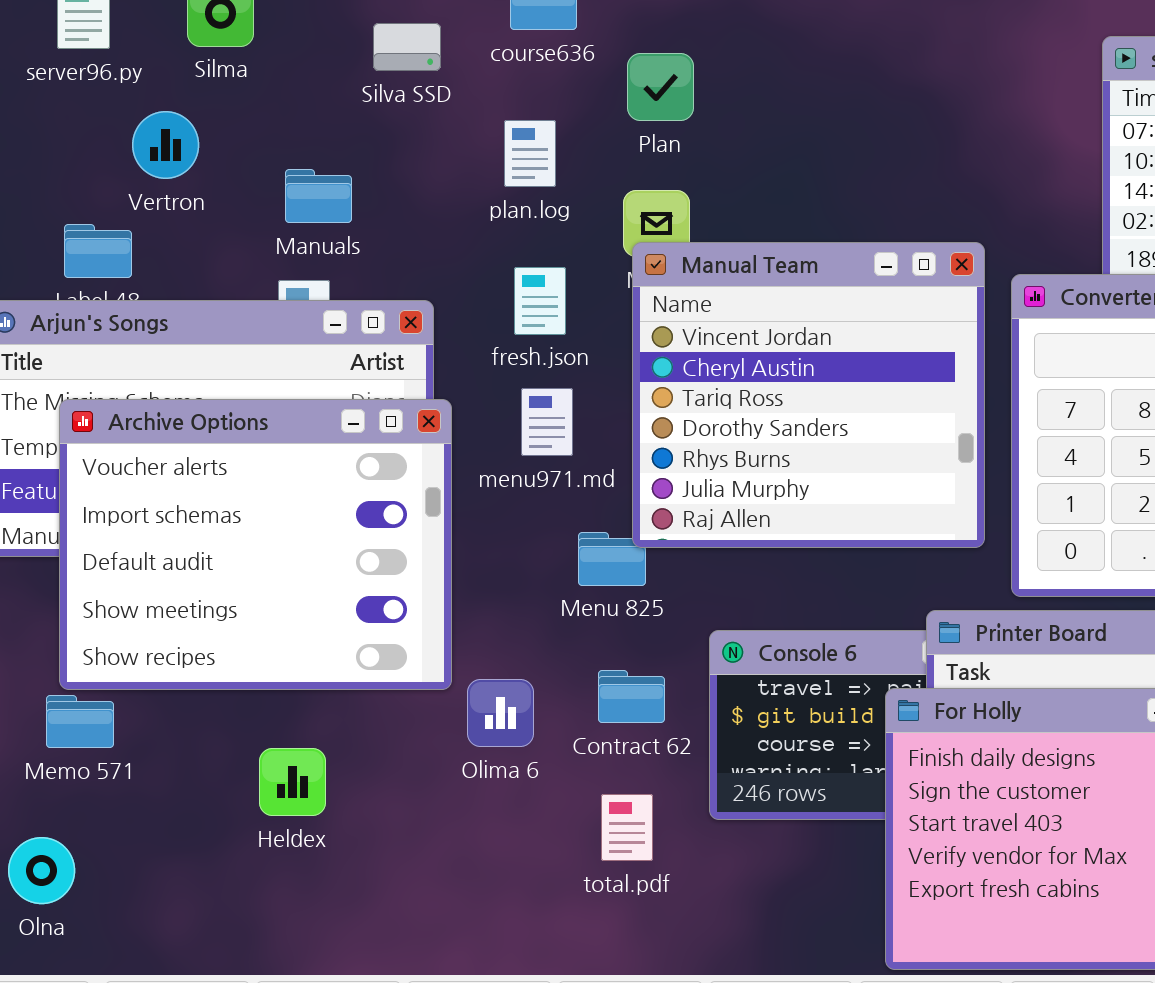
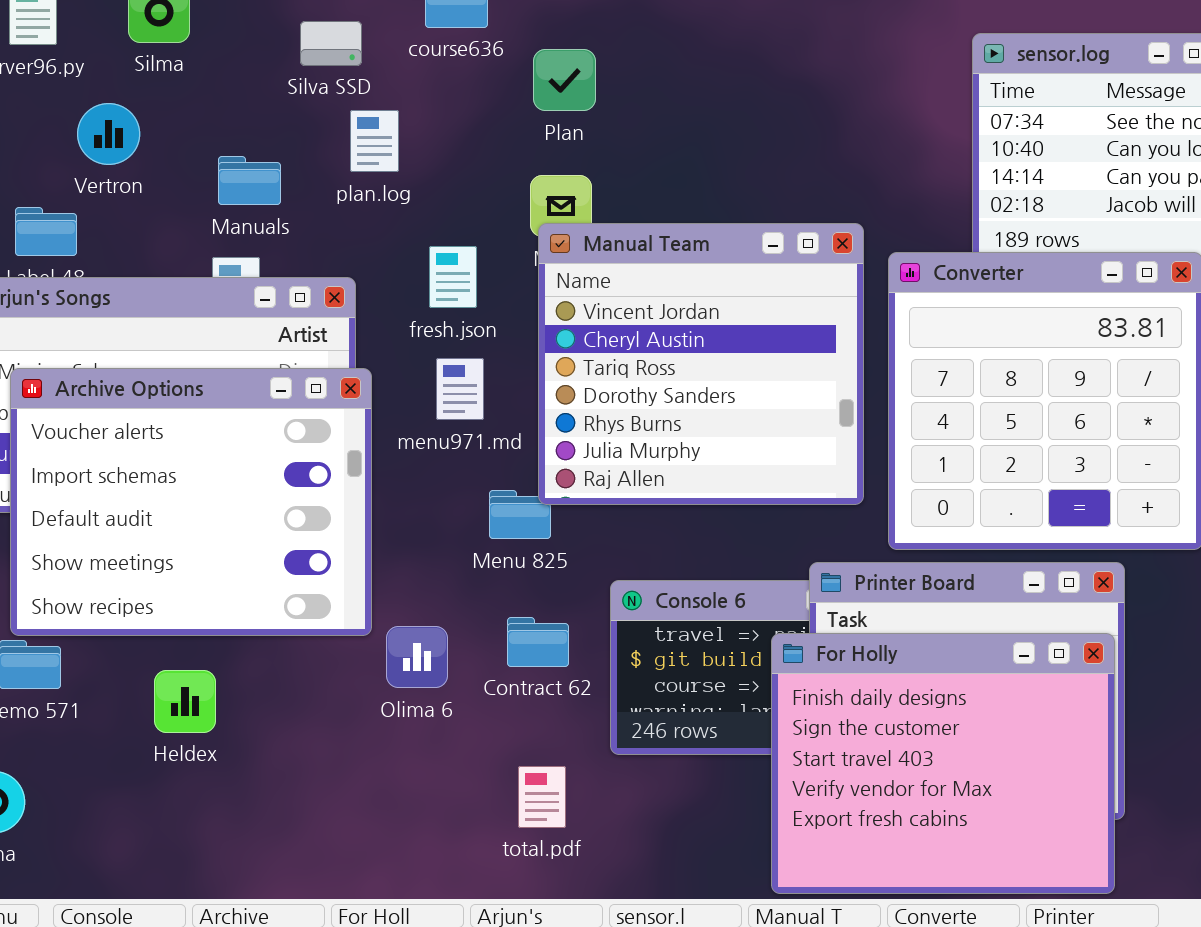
plan.log: [504,120,556,187] -> [350,110,399,172], moved
Heldex: [259,748,326,816] -> [154,670,216,733], moved
total.pdf: [601,794,653,861] -> [518,766,566,828], moved

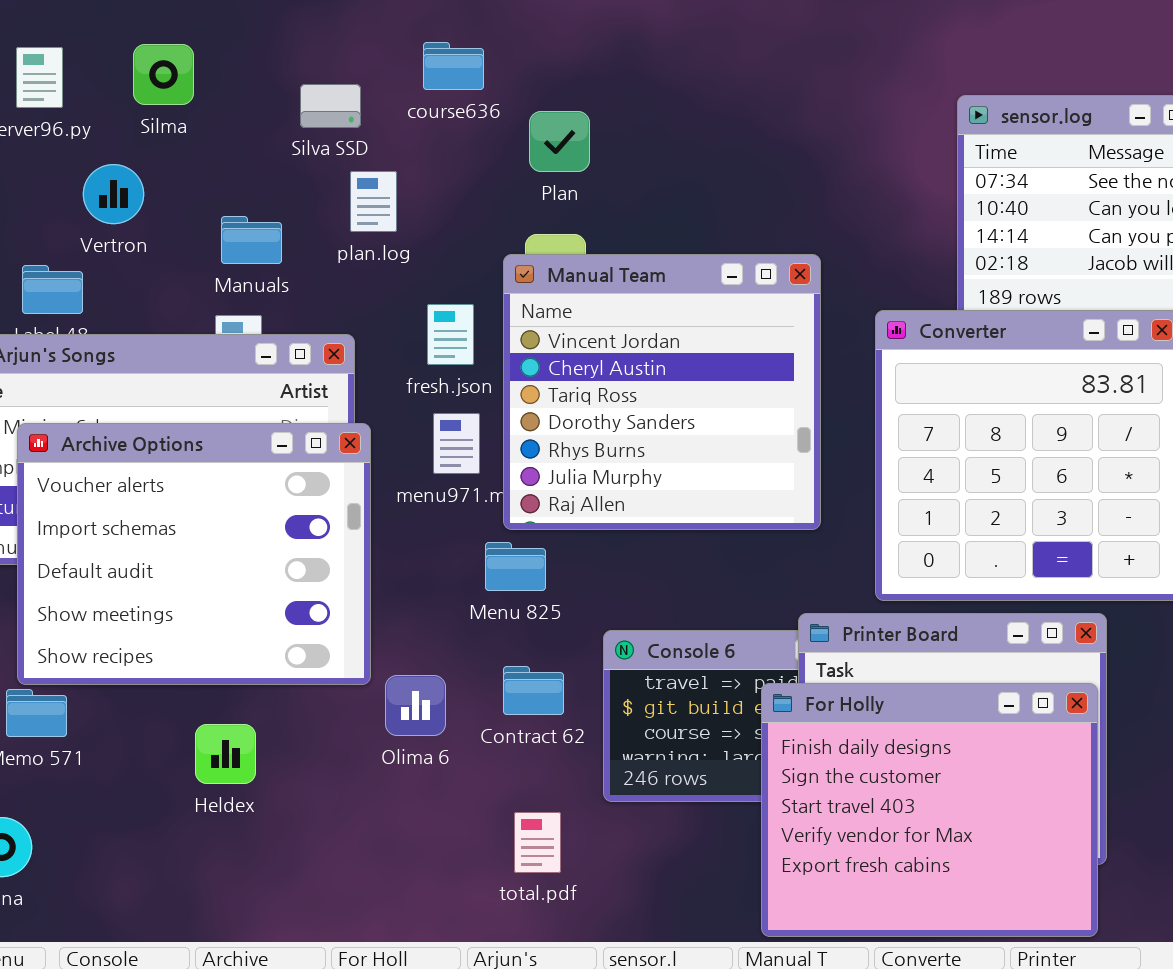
Manual Team: [538,223,864,505] -> [503,254,821,530], moved
Heldex: [154,670,216,733] -> [195,724,256,784], moved

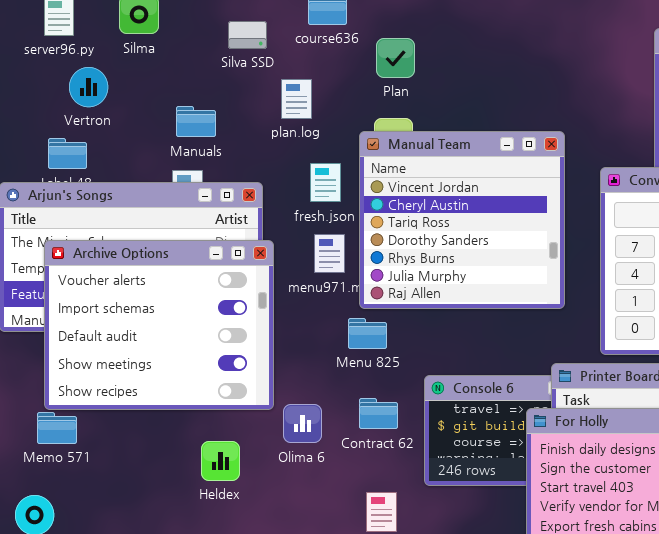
Vertron: [83,164,144,224] -> [69,67,108,107], moved
plan.log: [350,171,397,232] -> [281,79,312,119], moved
Heldex: [195,724,256,784] -> [201,441,240,481], moved

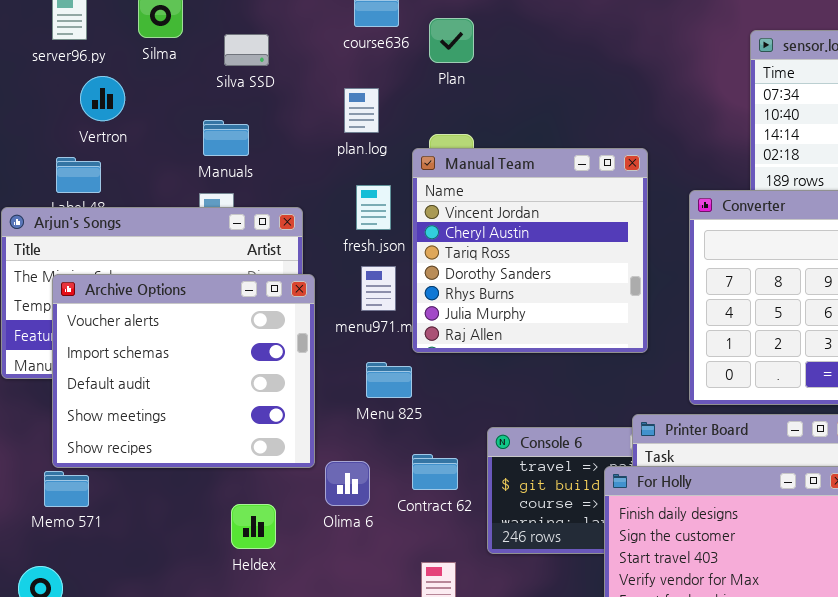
Silva SSD: [228,21,267,49] -> [224,34,269,66], moved
Plan: [376,38,415,78] -> [429,18,474,63], moved
plan.log: [281,79,312,119] -> [344,88,379,133], moved
Menu 825: [348,318,387,349] -> [366,362,412,398], moved

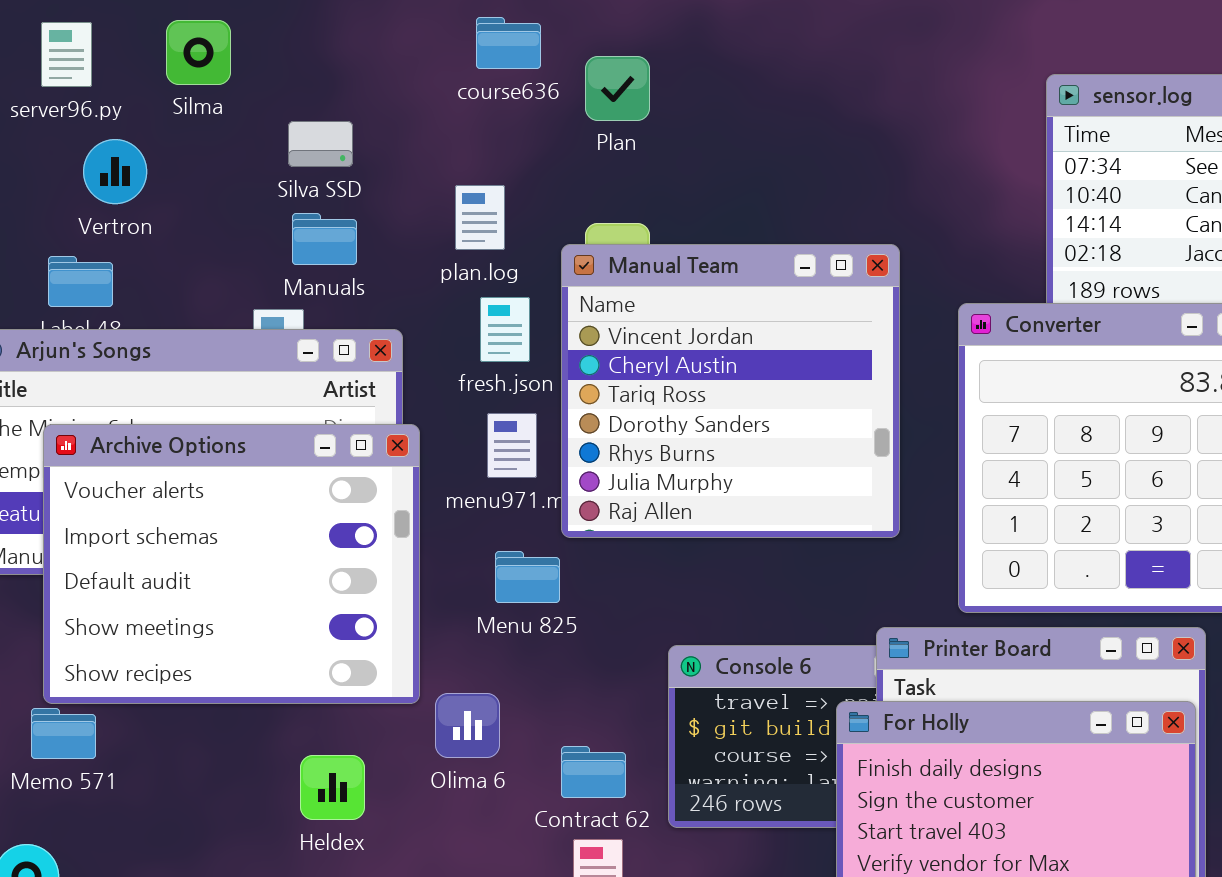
Silva SSD: [224,34,269,66] -> [288,121,353,167], moved
plan.log: [344,88,379,133] -> [455,185,505,250], moved
Manuals: [203,120,249,156] -> [292,213,357,265], moved
Contract 62: [412,454,458,490] -> [561,746,626,798], moved

